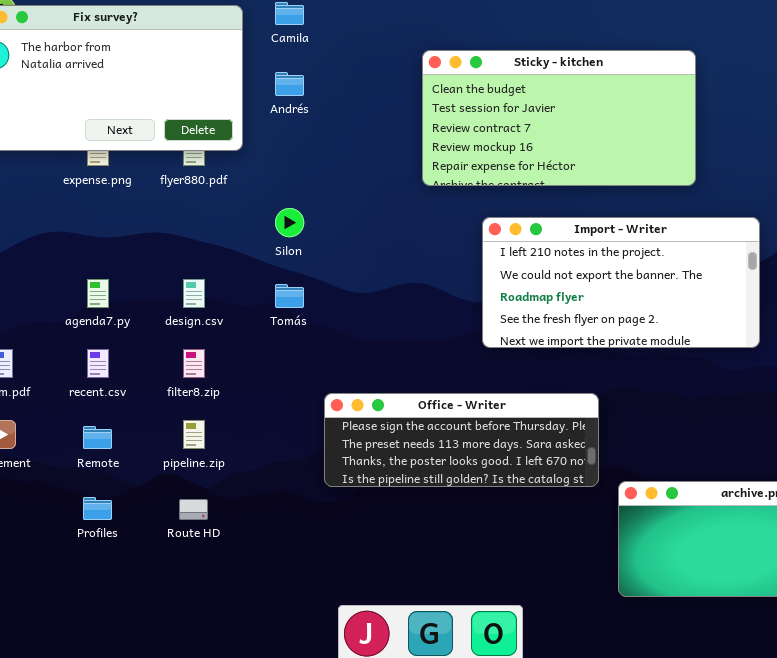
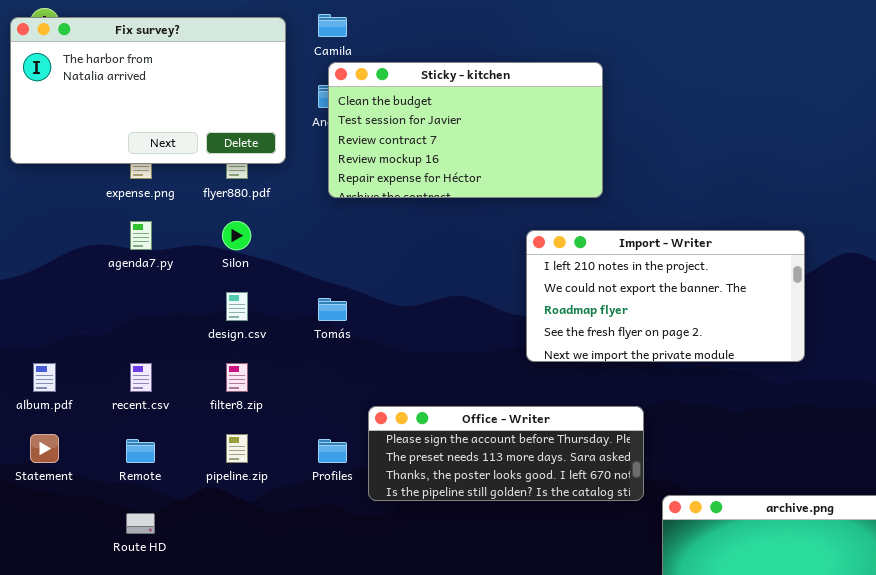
Sticky - kitchen: [422,50,696,186] -> [328,62,603,198], moved
Silon: [275,208,304,237] -> [222,221,251,250], moved
agenda7.py: [87,279,109,308] -> [130,221,152,250], moved
Profiles: [83,497,112,520] -> [318,439,347,463], moved
Route HD: [179,499,208,520] -> [126,513,155,534], moved

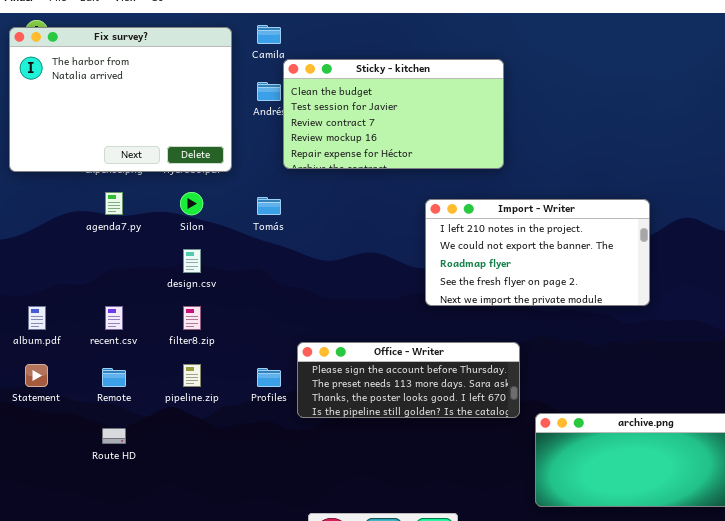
Fix survey?: [10,17,286,164] -> [9,27,232,172], resized
Sticky - kitchen: [328,62,603,198] -> [283,59,504,169], moved
Tomás: [318,298,347,321] -> [257,197,281,215], moved

